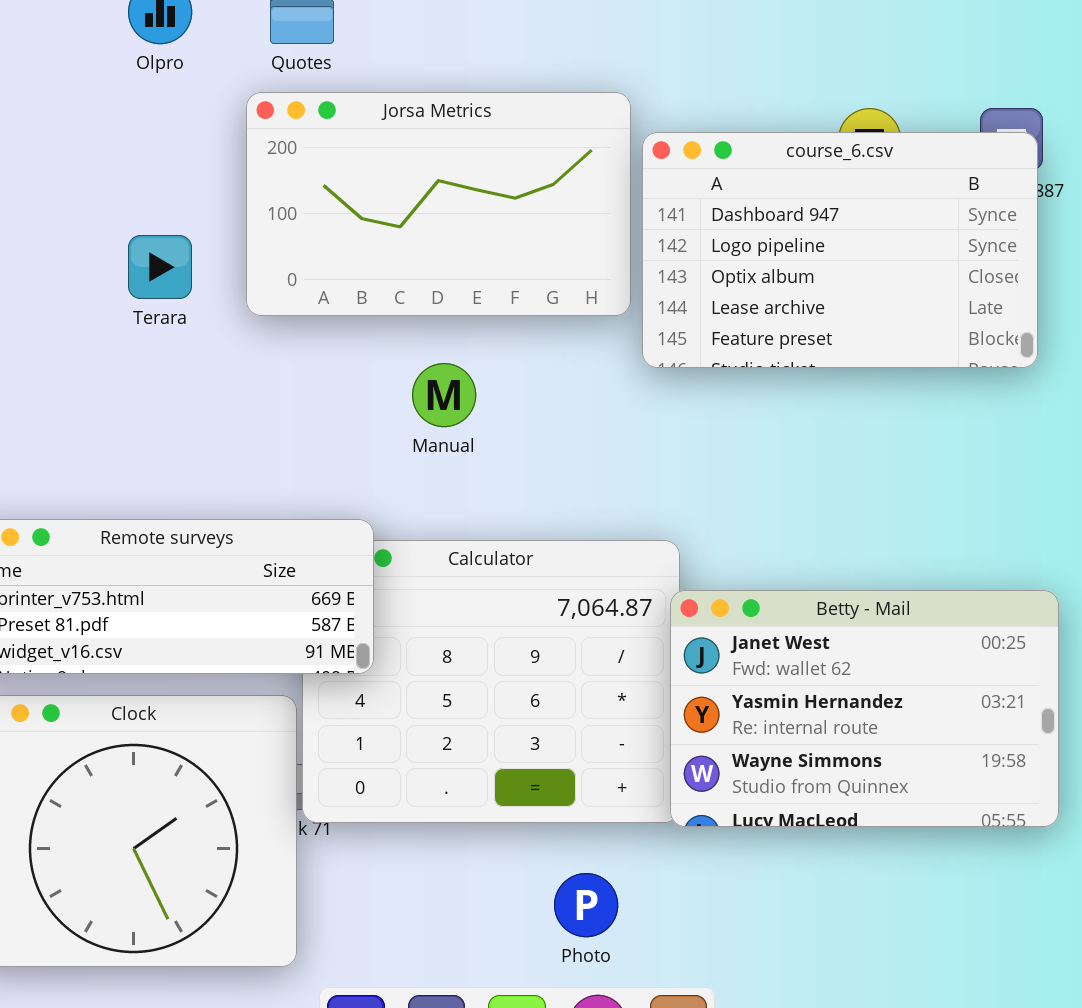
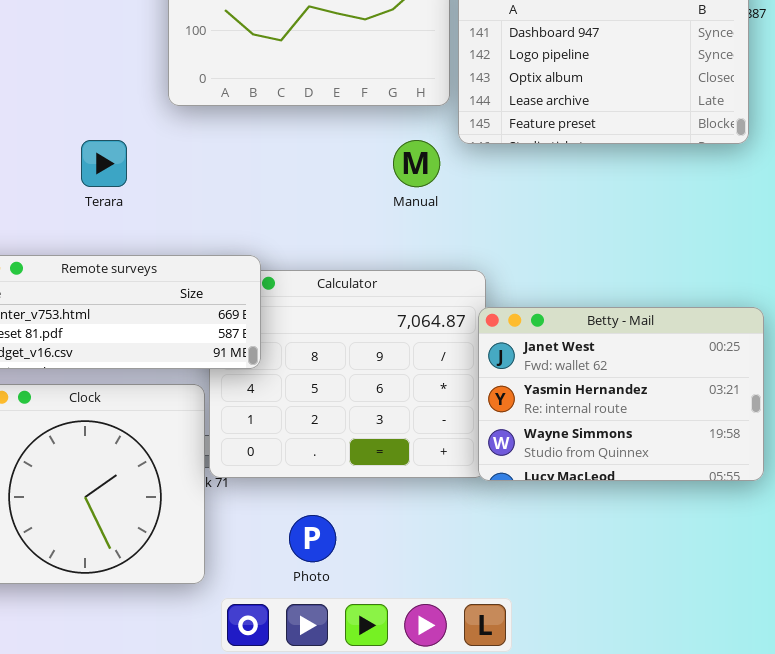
Terara: [128,235,192,299] -> [81,140,127,187], moved
Manual: [412,363,476,427] -> [393,140,440,187], moved
Photo: [554,873,618,937] -> [289,515,336,562], moved

